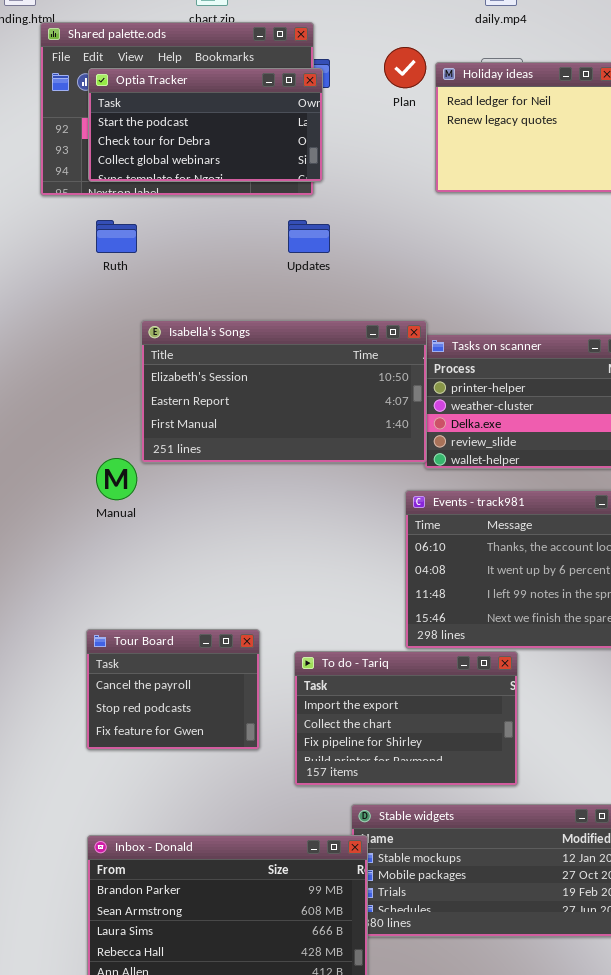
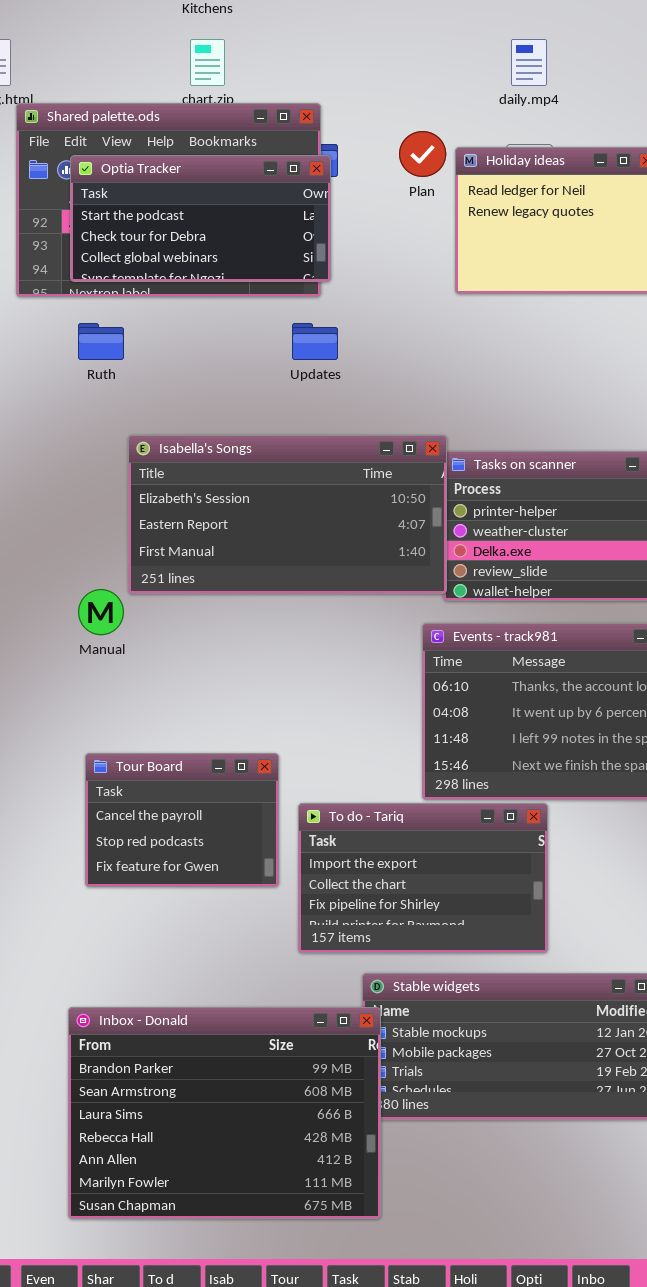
Tour Board: [86,629,260,750] -> [85,753,279,887], moved

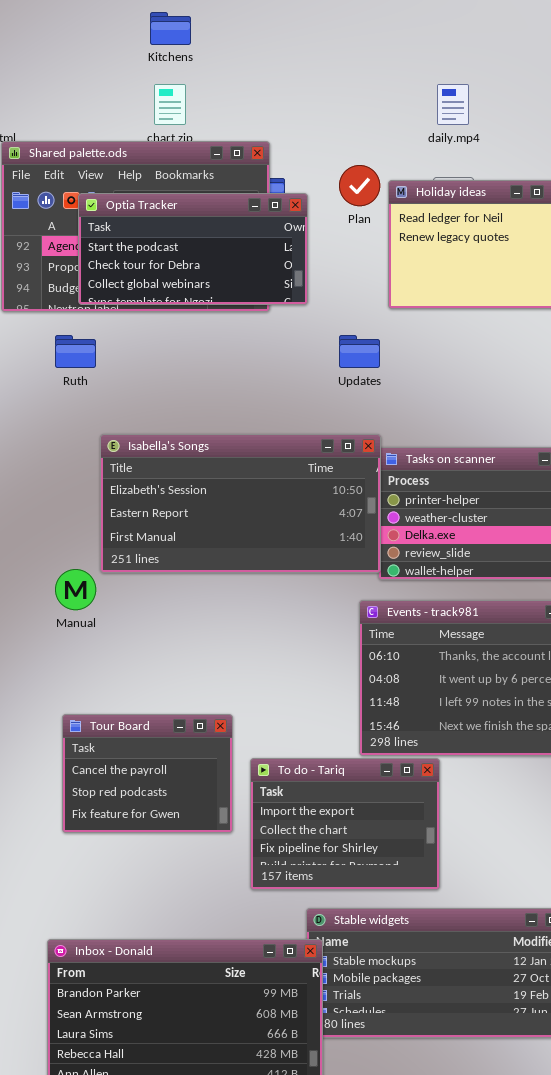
Optia Tracker: [70,155,331,282] -> [78,193,308,305], moved
Updates: [292,323,338,360] -> [339,335,380,368], moved
To do - Tariq: [298,803,548,953] -> [250,758,440,890], resized

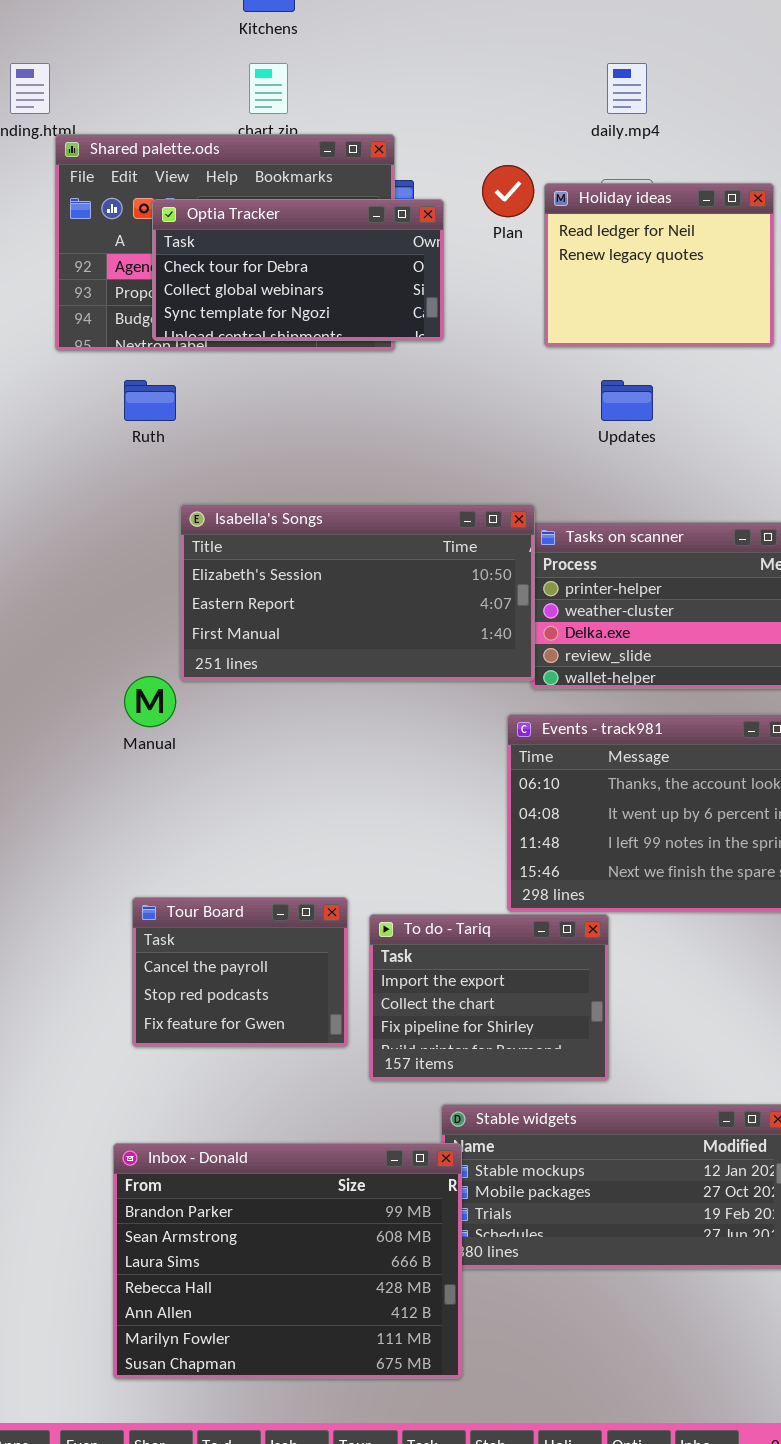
Optia Tracker: [78,193,308,305] -> [152,199,444,341], scrolled down 1 row
Updates: [339,335,380,368] -> [601,380,653,421], moved
Tour Board: [62,714,233,833] -> [132,897,348,1047], moved

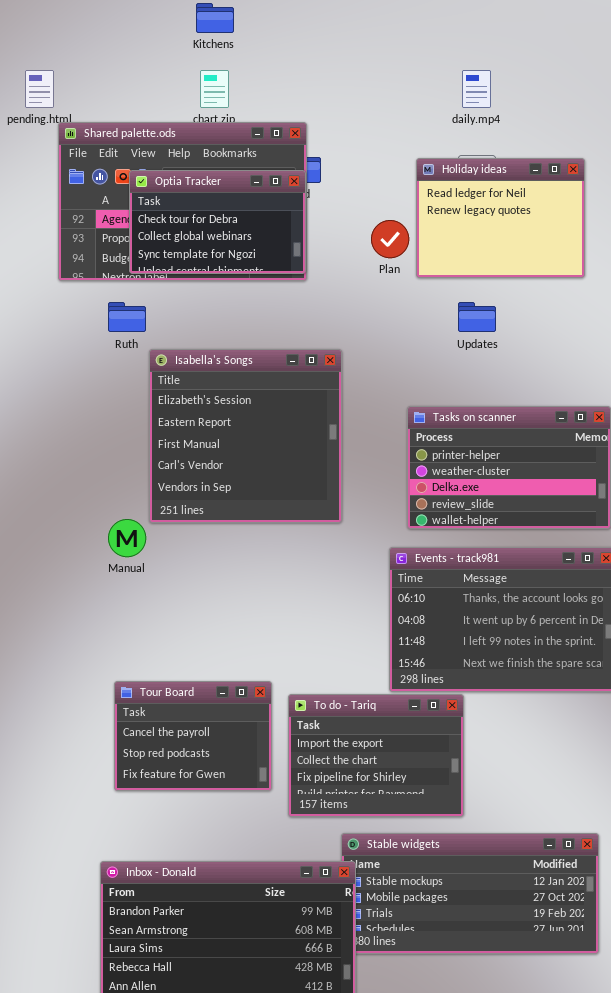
Plan: [482,165,534,217] -> [371,220,409,258], moved
Optia Tracker: [152,199,444,341] -> [129,170,306,274], resized
Isabella's Songs: [180,504,535,681] -> [149,349,342,523], resized

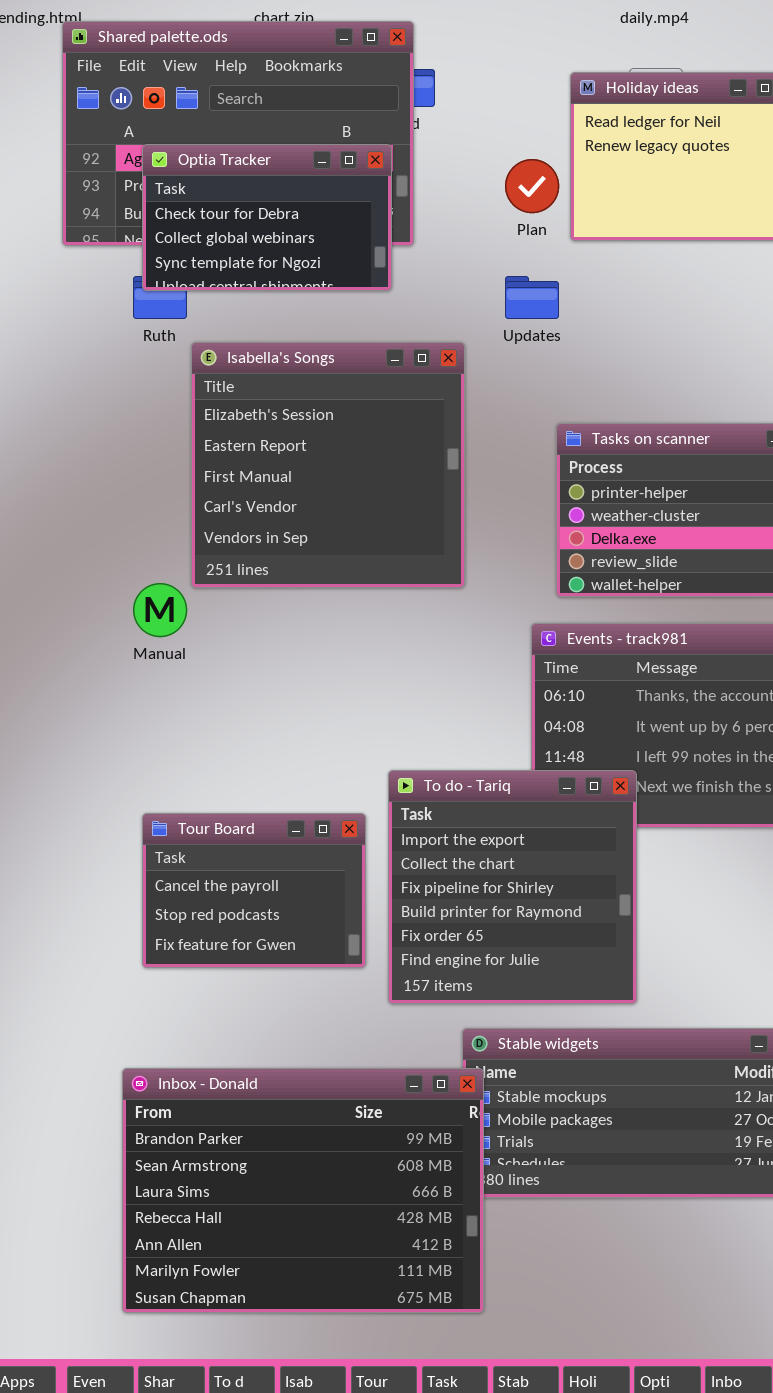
Optia Tracker: [129,170,306,274] -> [142,144,392,291], moved
Updates: [458,302,496,332] -> [505,276,559,319], moved
To do - Tariq: [288,694,464,817] -> [388,770,637,1004], resized

